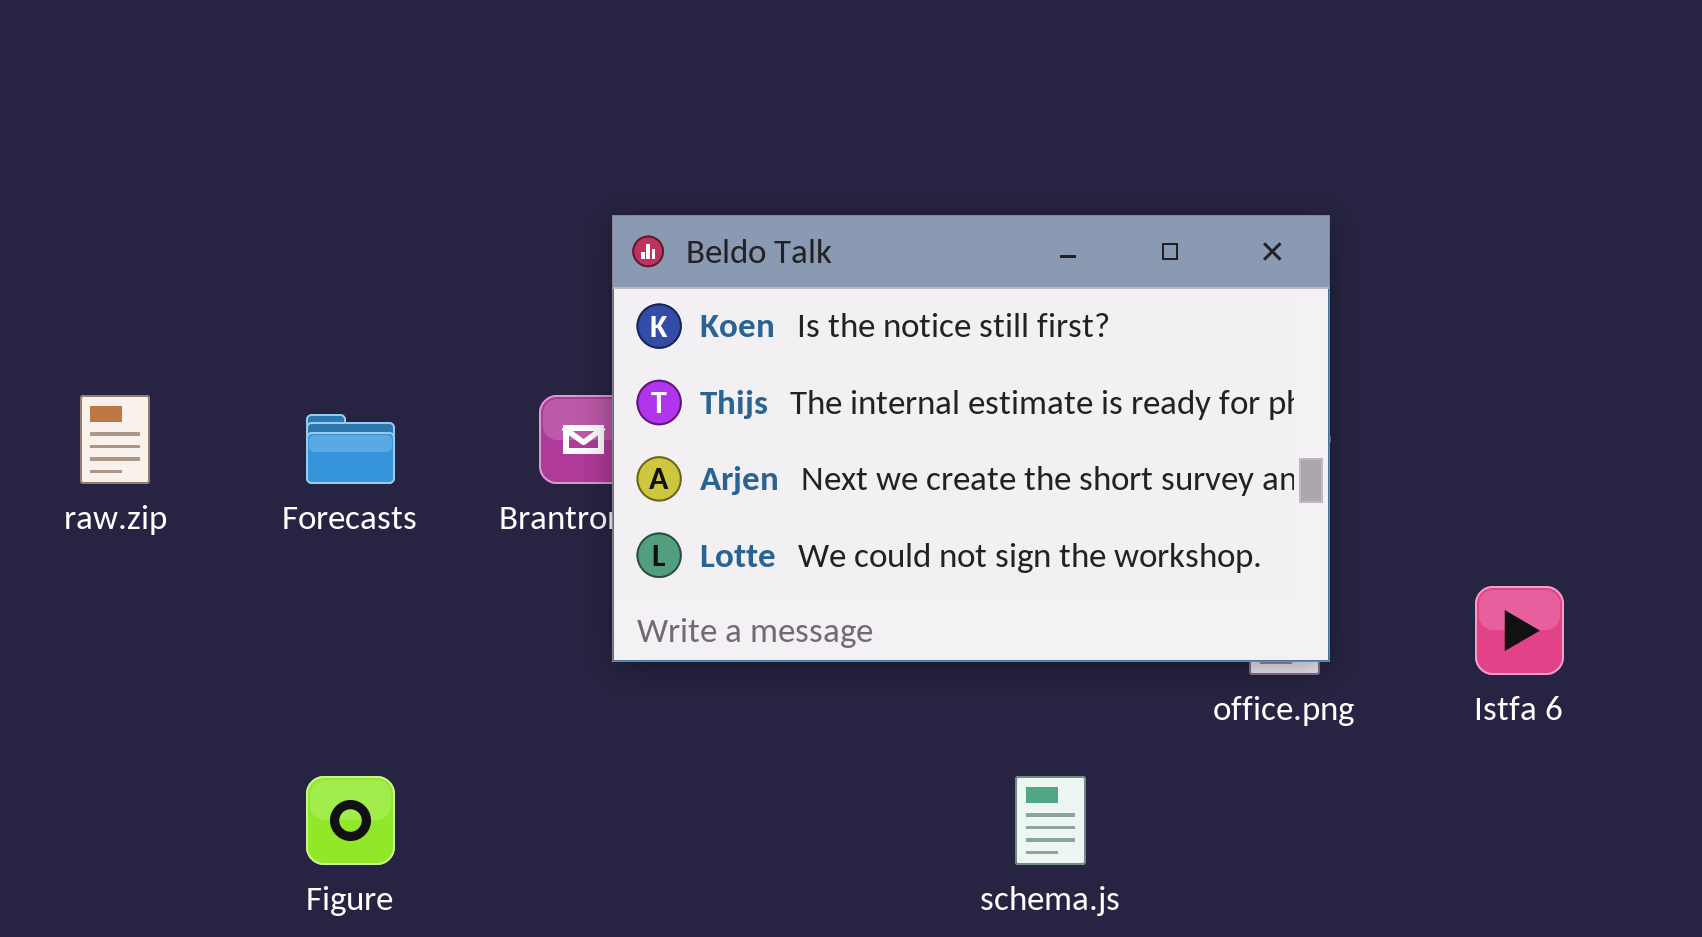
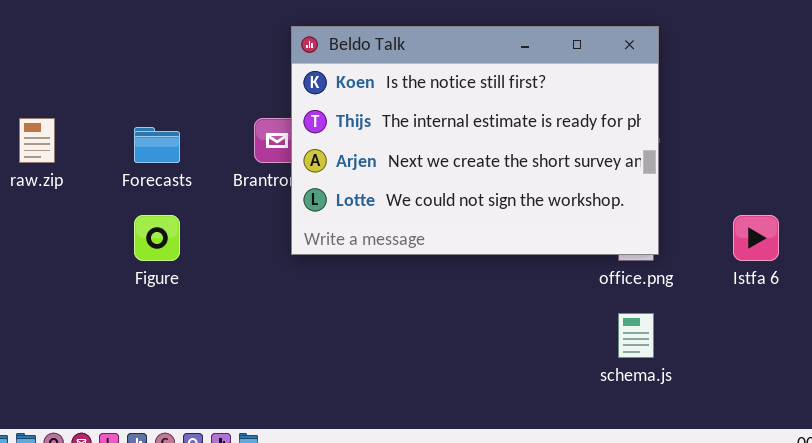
Figure: [306,776,395,865] -> [134,215,180,261], moved
schema.js: [1015,776,1086,865] -> [618,313,654,358], moved

